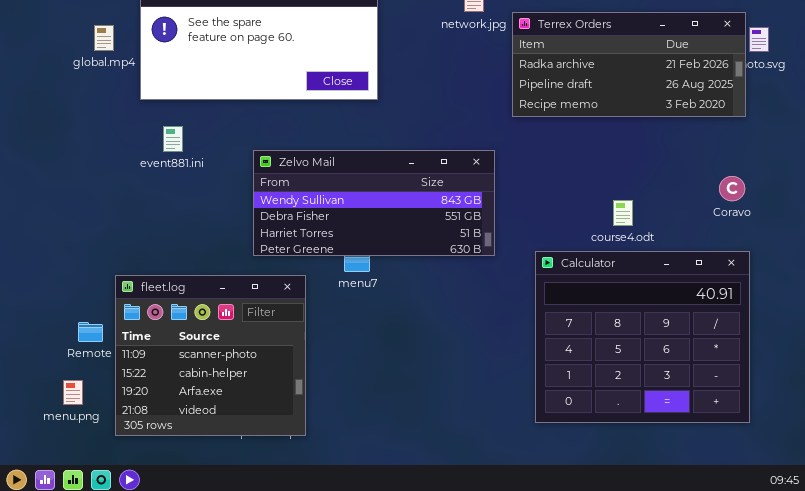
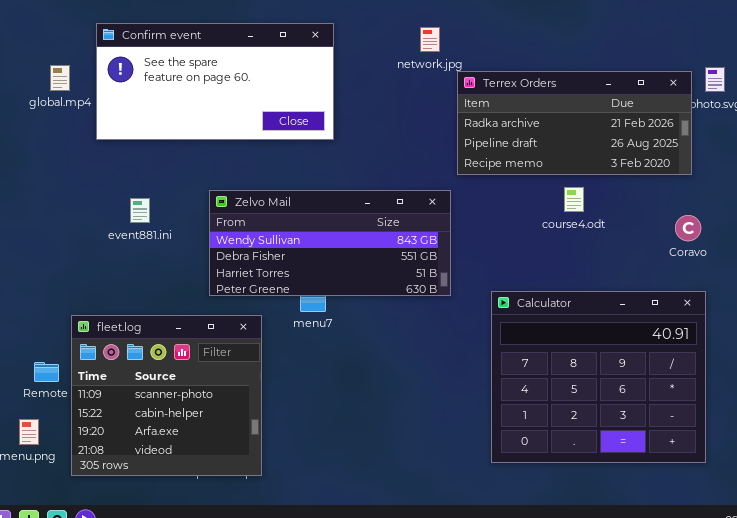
Terrex Orders: [512,12,746,117] -> [457,71,692,175], moved
event881.ini: [163,126,183,152] -> [130,198,150,223], moved
course4.odt: [613,200,633,226] -> [564,187,584,212], moved

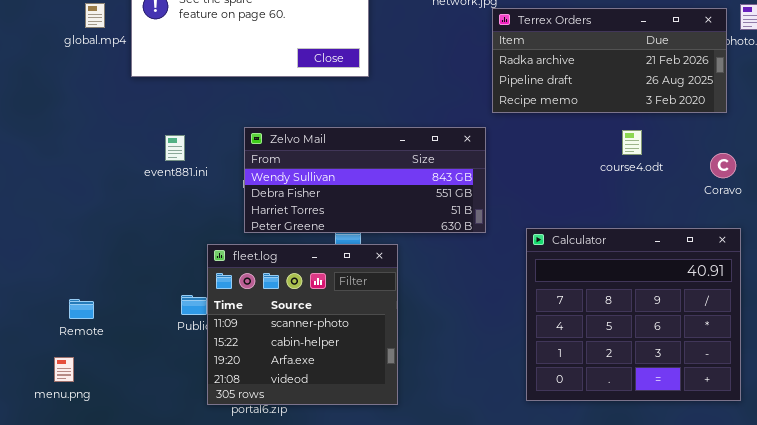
course4.odt: [564,187,584,212] -> [622,130,642,155], moved
fleet.log: [71,315,262,476] -> [207,244,398,405], moved

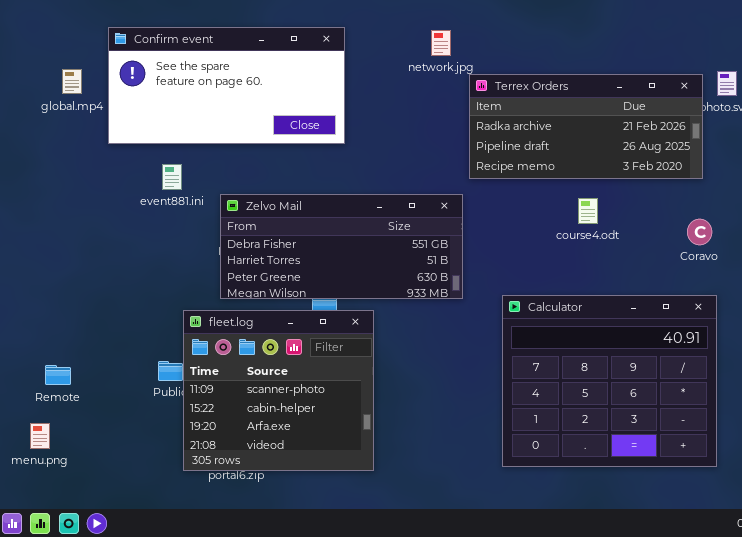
Zelvo Mail: [244,127,486,233] -> [220,194,463,299], scrolled down 1 row
course4.odt: [622,130,642,155] -> [578,198,598,224], moved
event881.ini: [165,135,185,161] -> [162,164,182,190], moved

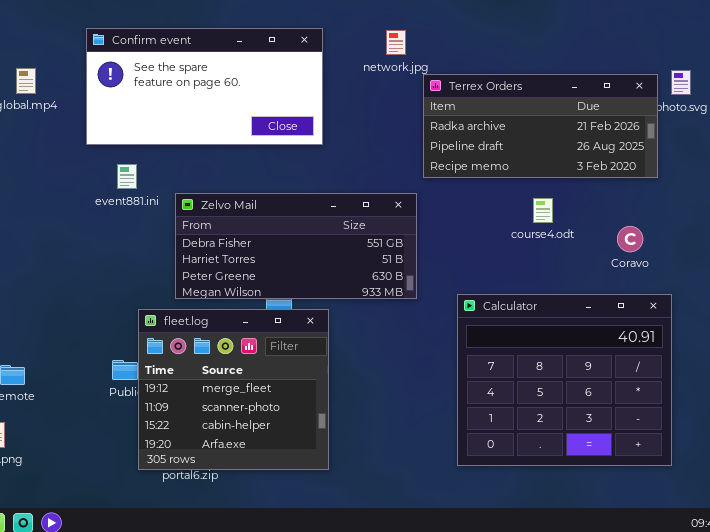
Confirm event: [108,27,345,144] -> [86,28,323,145], moved
Coravo: [687,219,712,245] -> [617,226,643,252], moved
fleet.log: [183,310,374,471] -> [138,309,329,470], scrolled up 1 row

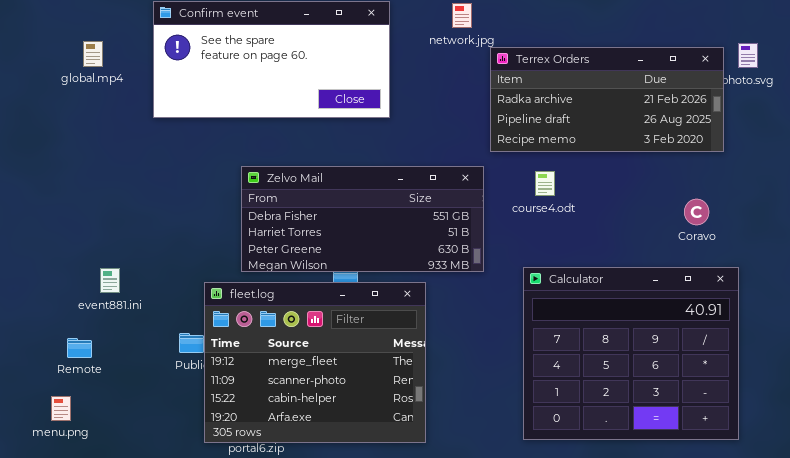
event881.ini: [117,164,137,189] -> [100,268,120,293], moved
course4.odt: [533,198,553,223] -> [535,171,555,196], moved
fleet.log: [138,309,329,470] -> [204,282,426,443], resized

